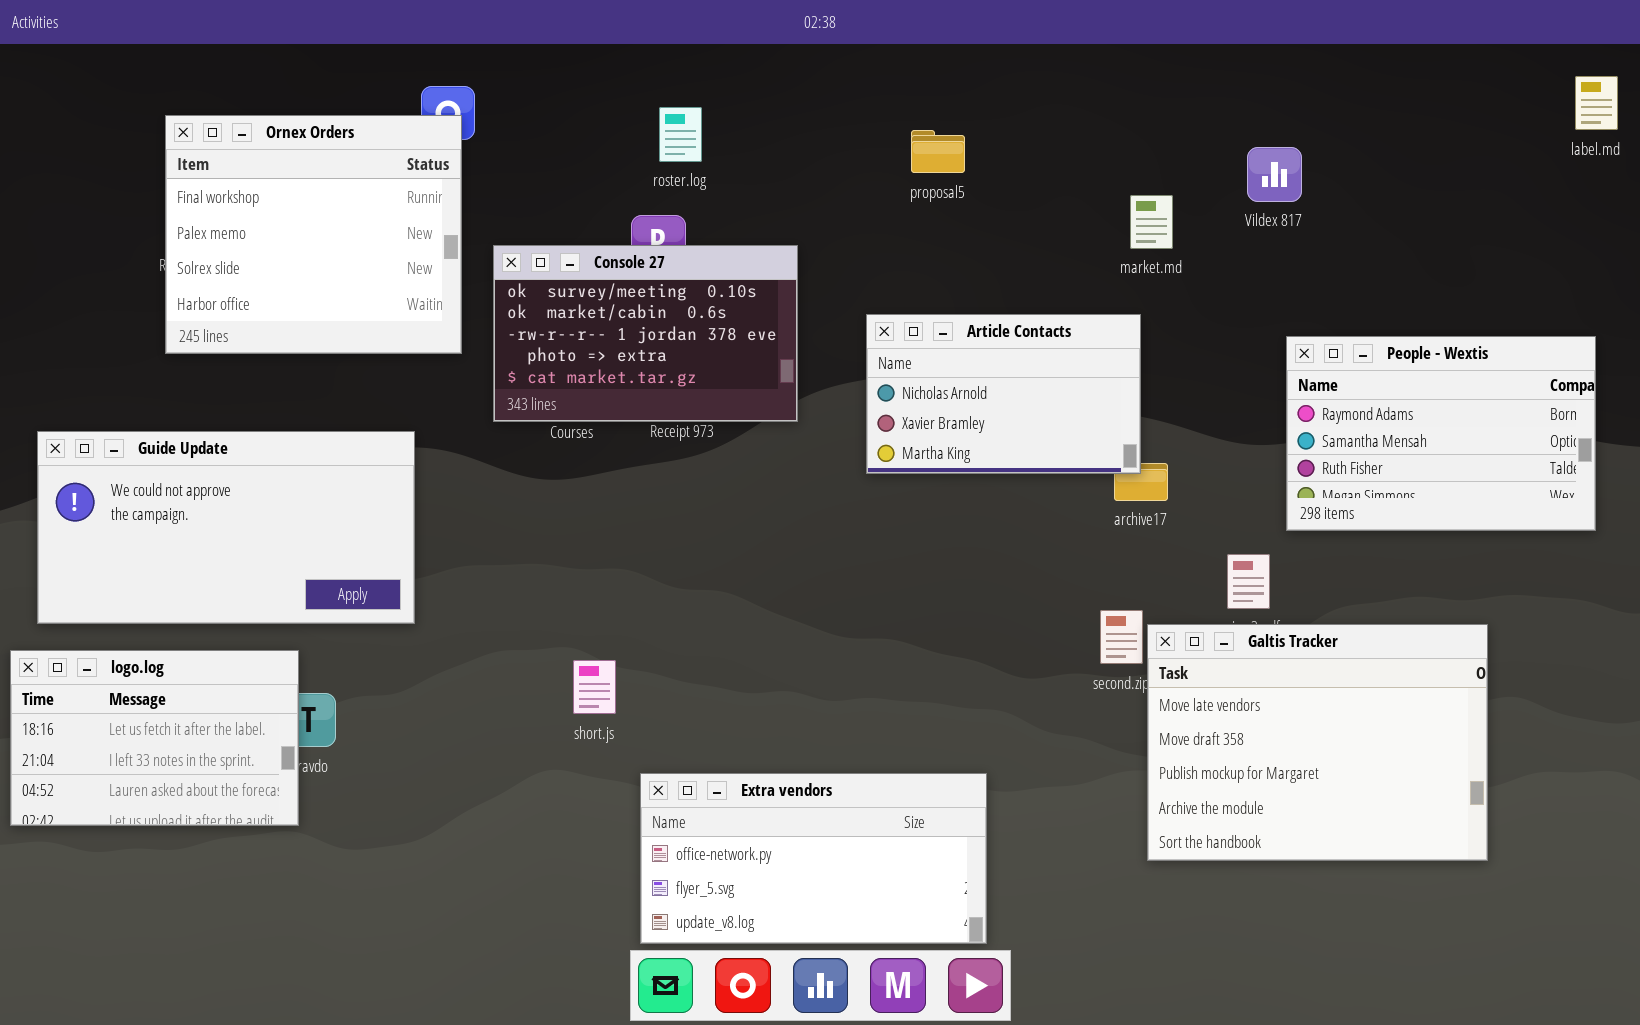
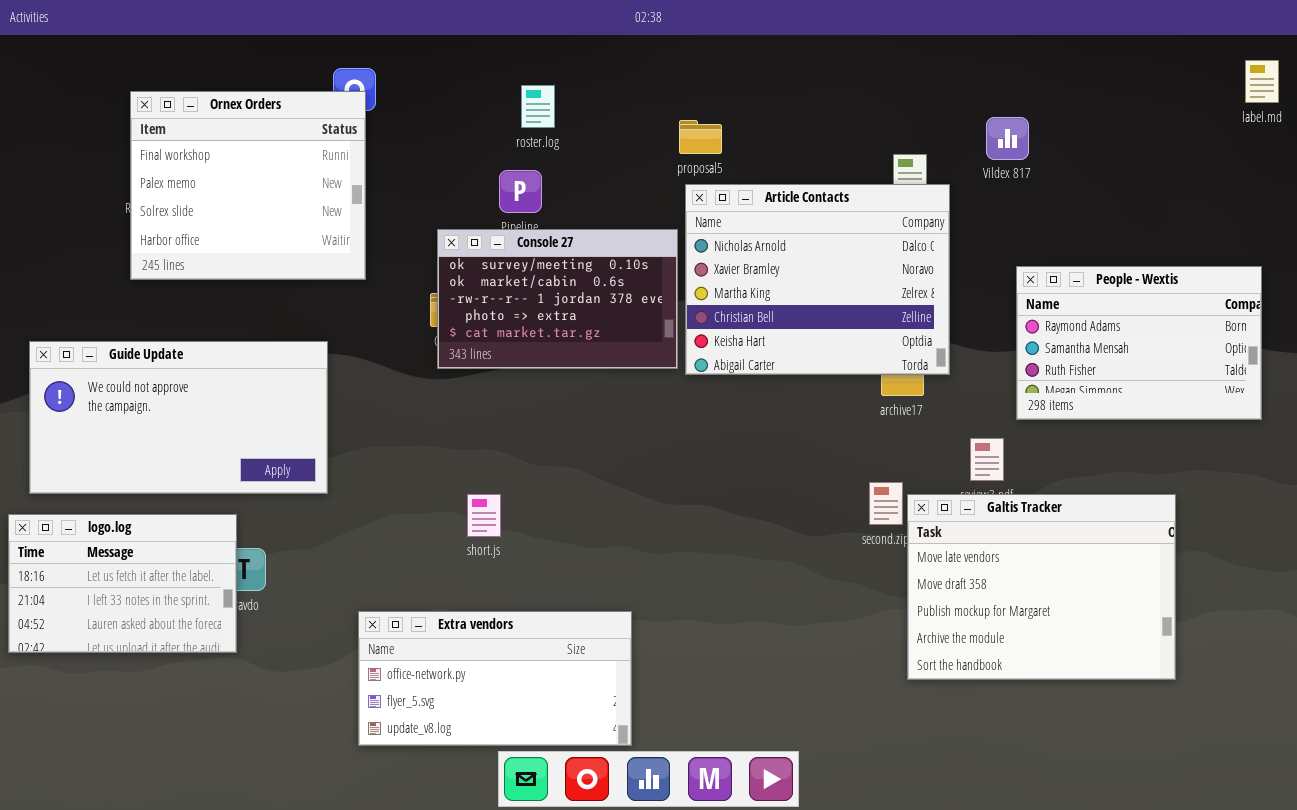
proposal5: [911,130,965,173] -> [679,120,722,154], moved
Console 27: [493,245,798,422] -> [437,229,678,369], moved
Article Contacts: [866,314,1141,474] -> [685,184,950,375], resized
short.js: [573,660,616,714] -> [467,494,501,537], moved
Extra vendors: [640,773,987,944] -> [358,611,632,746], moved

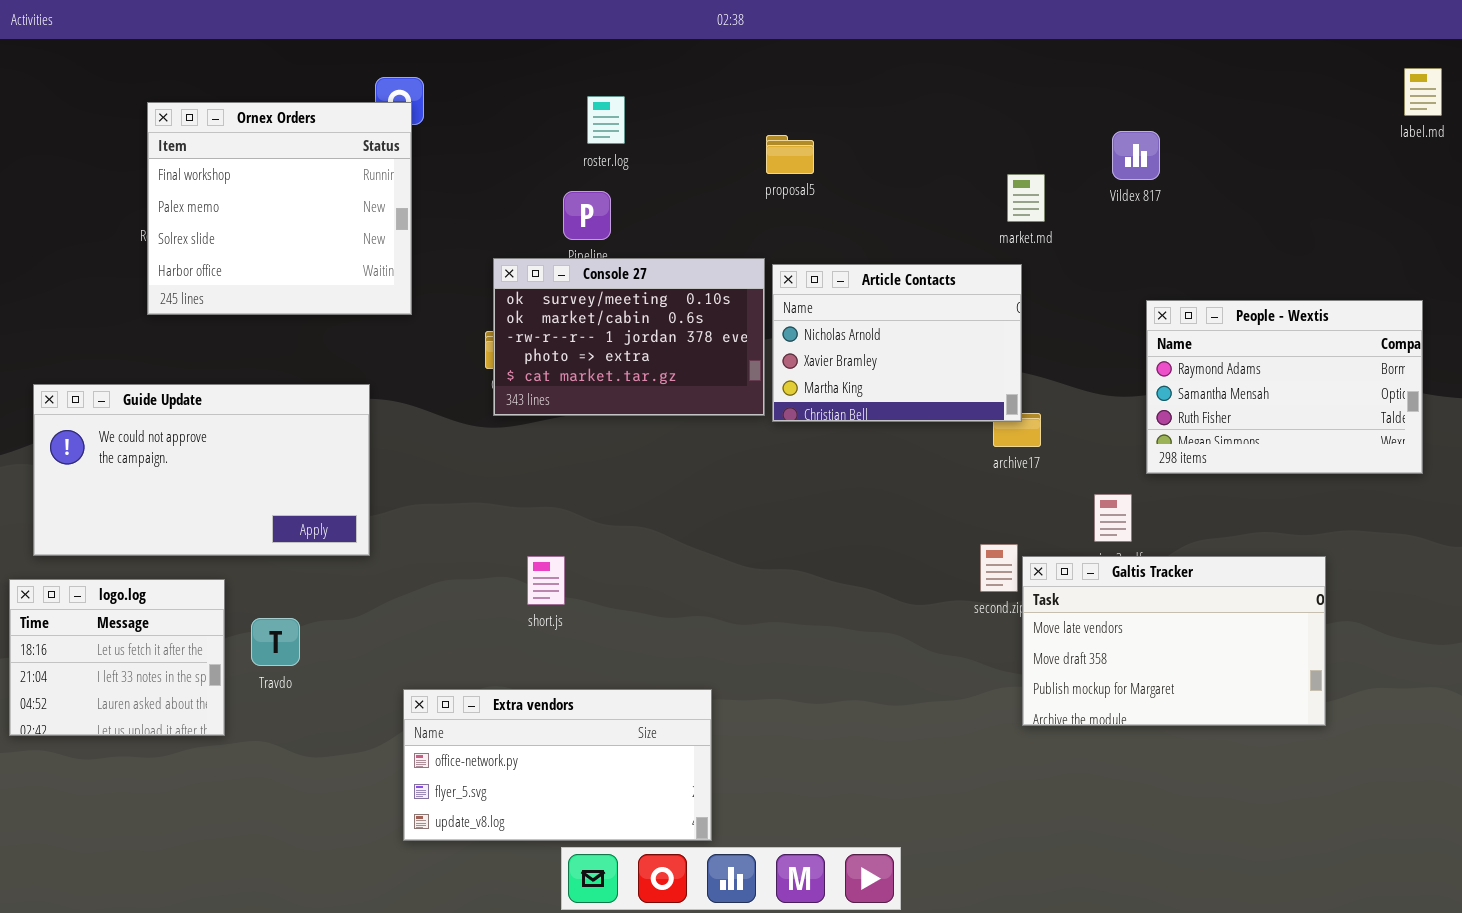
Article Contacts: [685,184,950,375] -> [772,264,1022,422], resized
Galtis Tracker: [907,494,1176,680] -> [1022,556,1326,726], resized
logo.log: [8,514,237,653] -> [9,579,225,736], resized

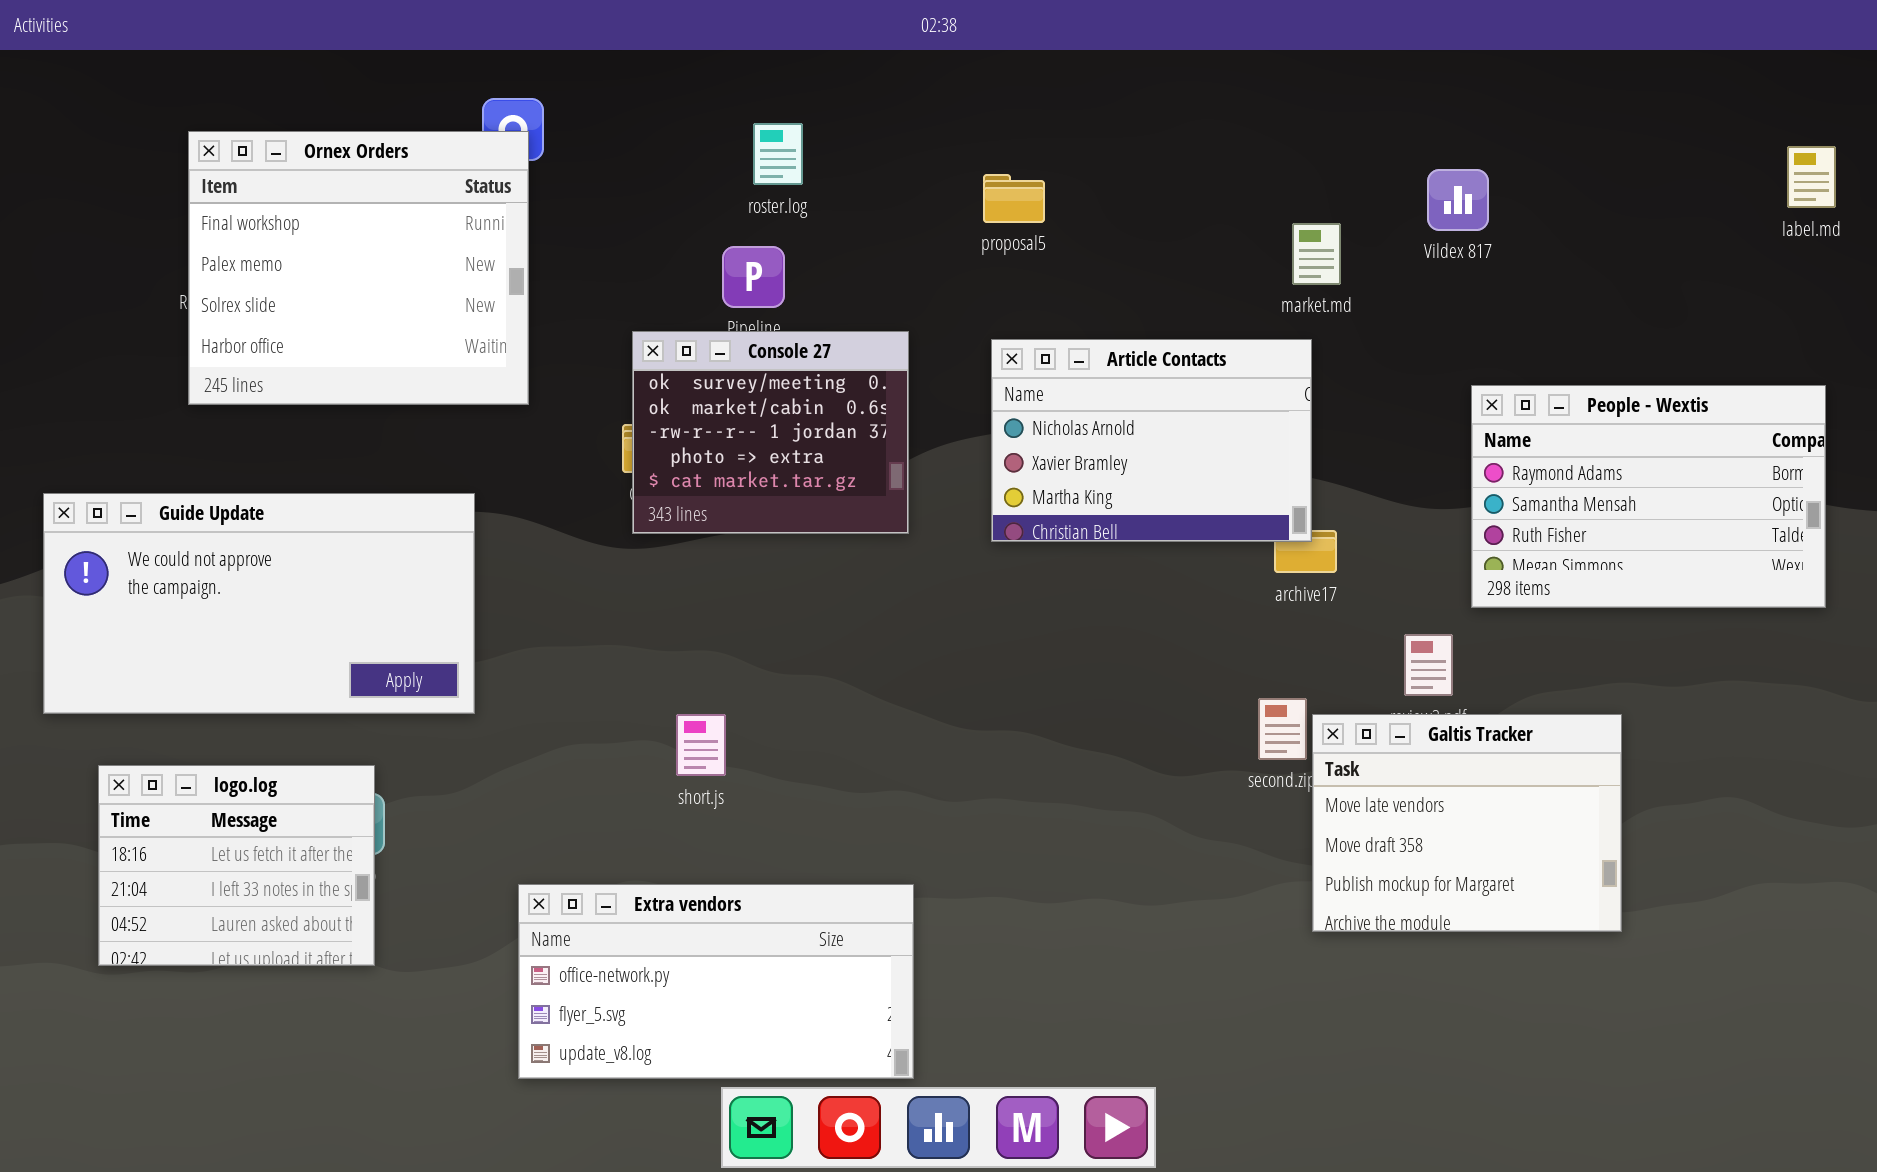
label.md: [1404,68,1442,116] -> [1787,146,1836,208], moved
Console 27: [493,258,765,416] -> [632,331,909,534], resized
Galtis Tracker: [1022,556,1326,726] -> [1312,714,1622,932], resized
logo.log: [9,579,225,736] -> [98,765,375,966], moved

